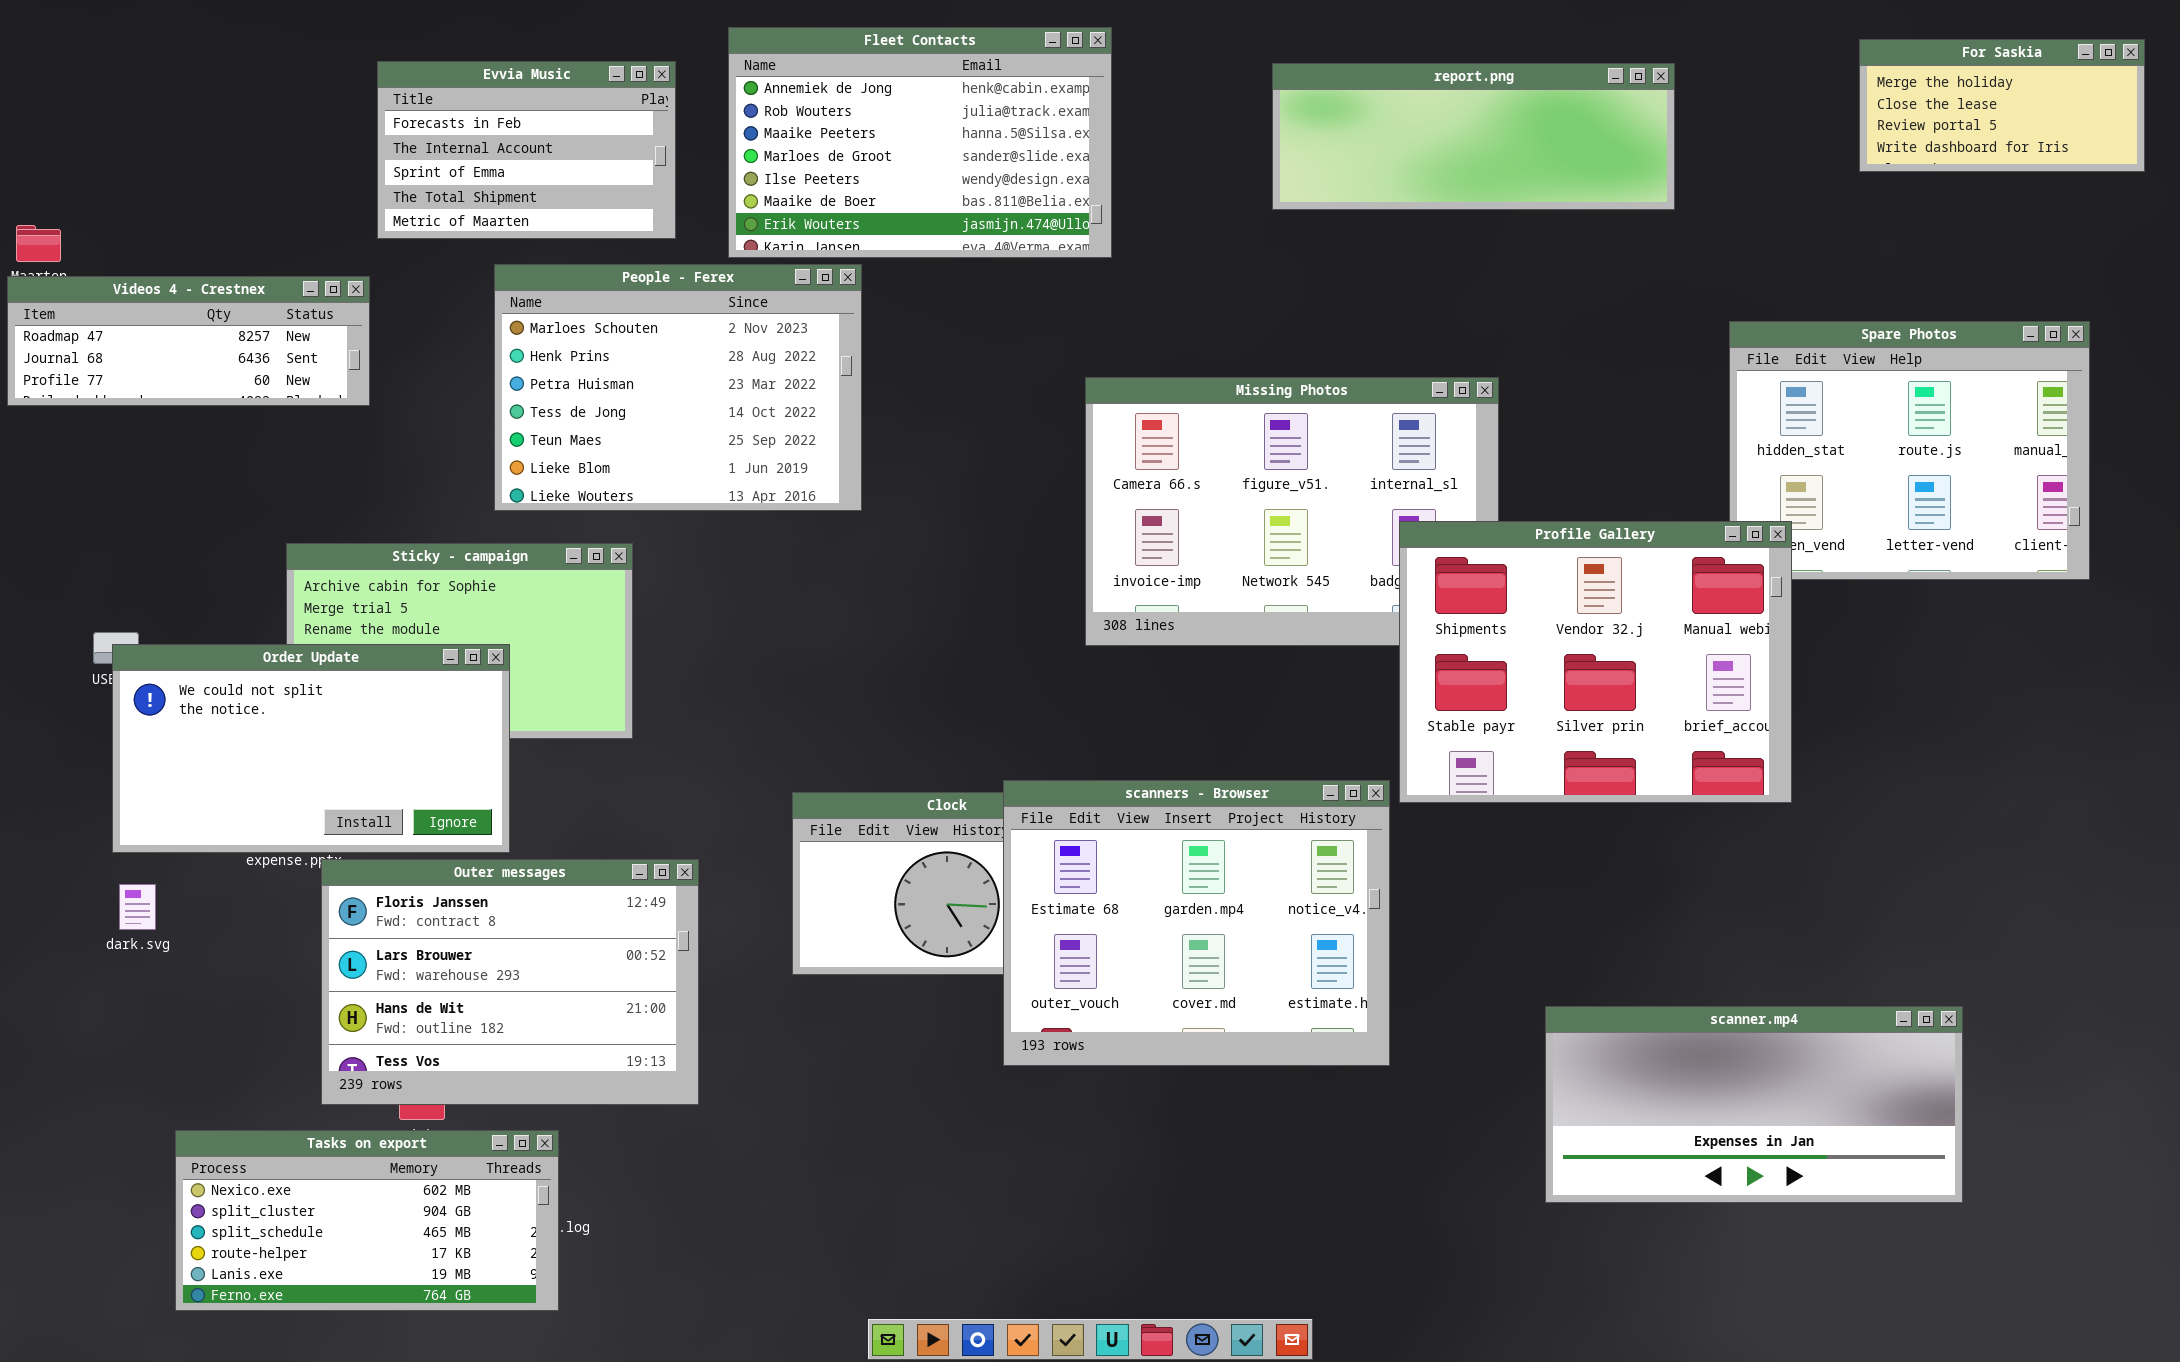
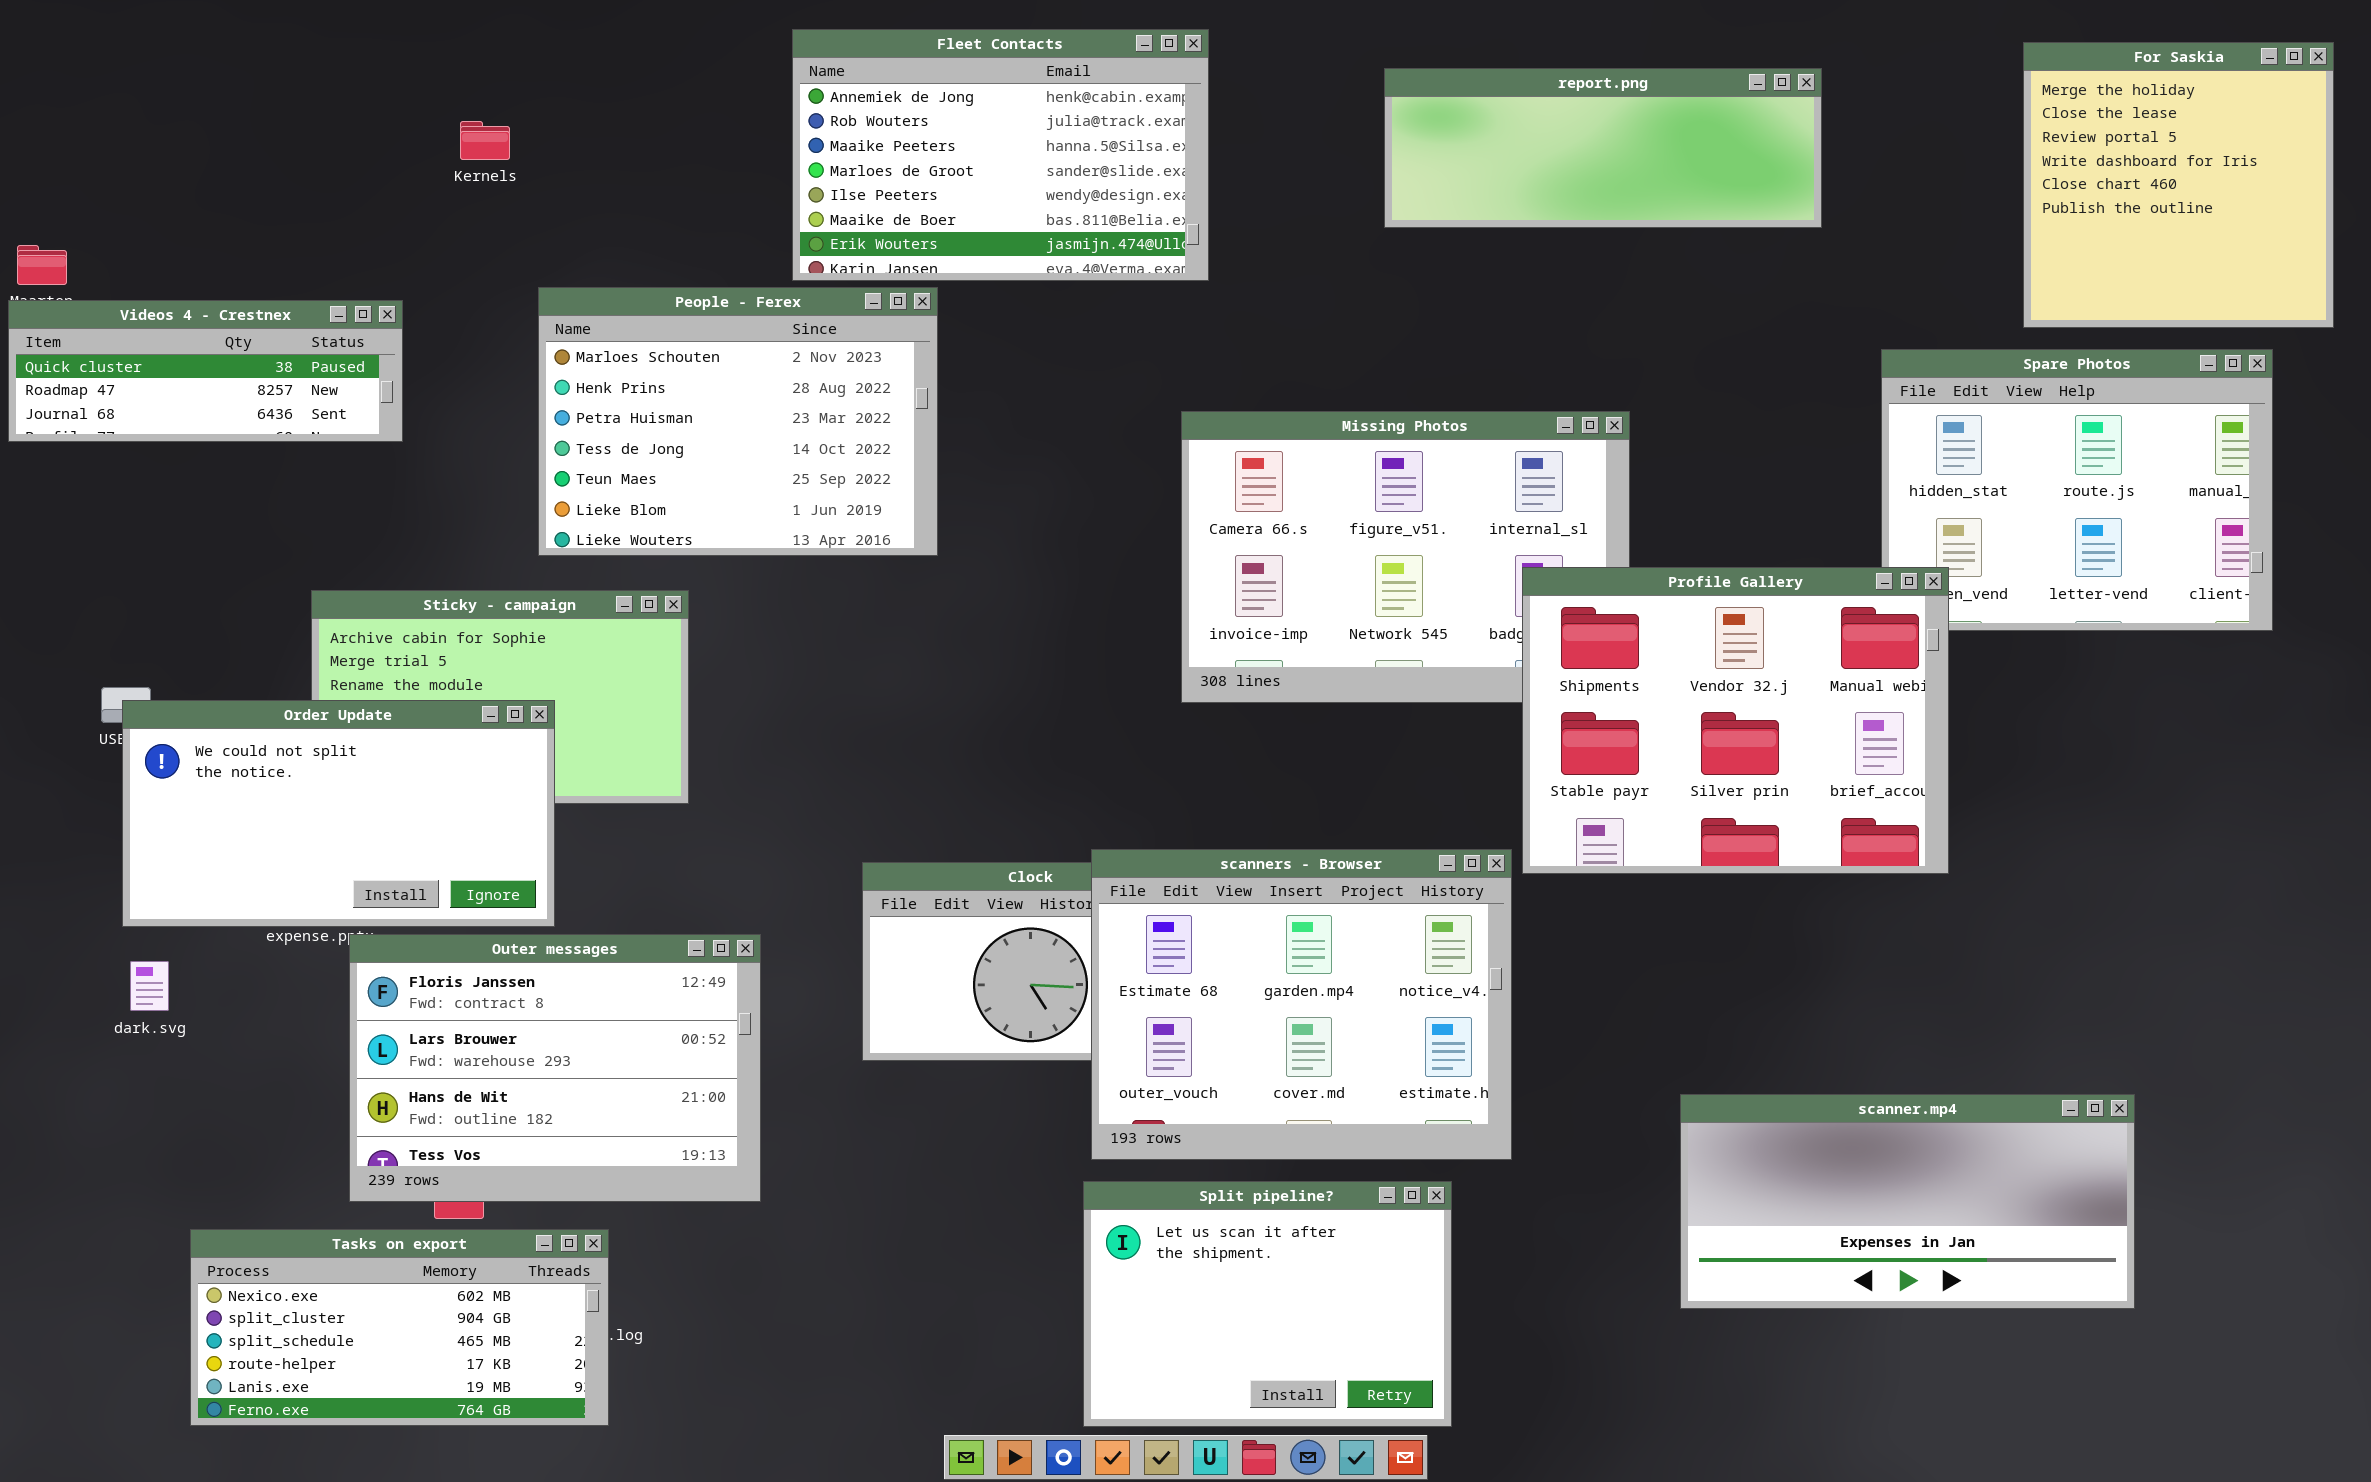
For Saskia: [1859,39,2145,172] -> [2023,42,2334,328], resized
Evvia Music: [377,61,676,239] -> none, closed
Videos 4 - Crestnex: [7,276,370,406] -> [8,300,403,442], scrolled up 1 row
Split pipeline?: none -> [1083,1181,1452,1427], opened

